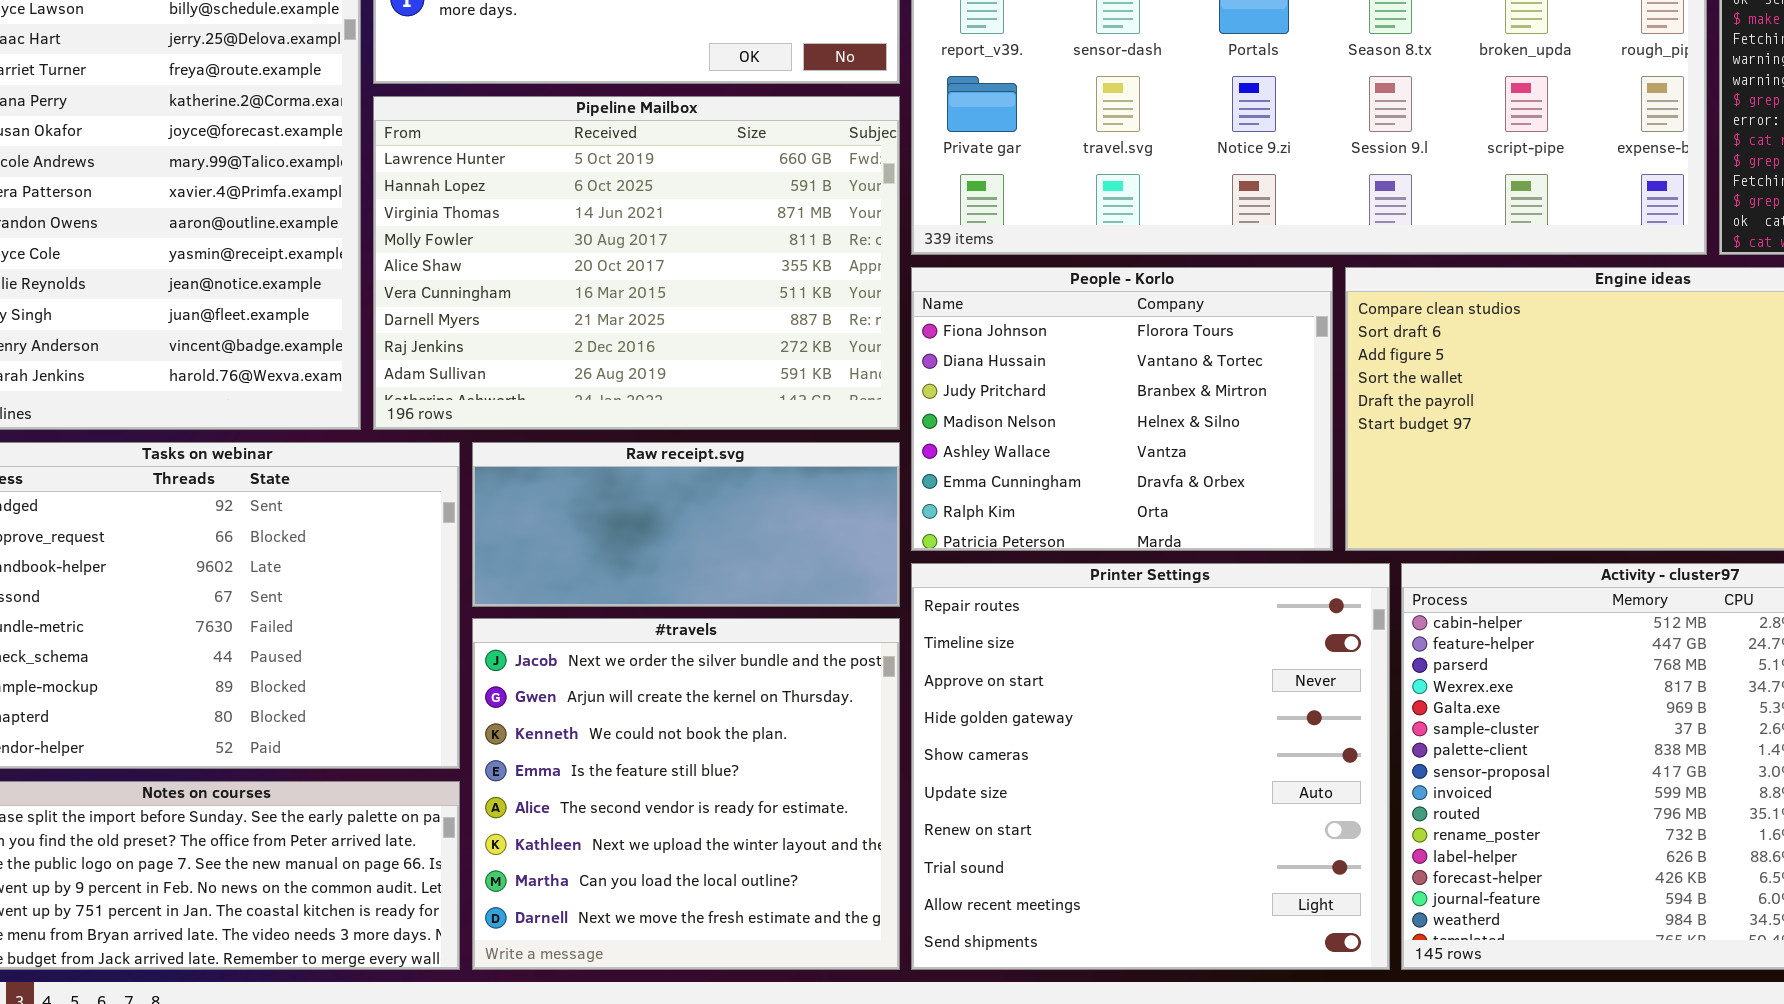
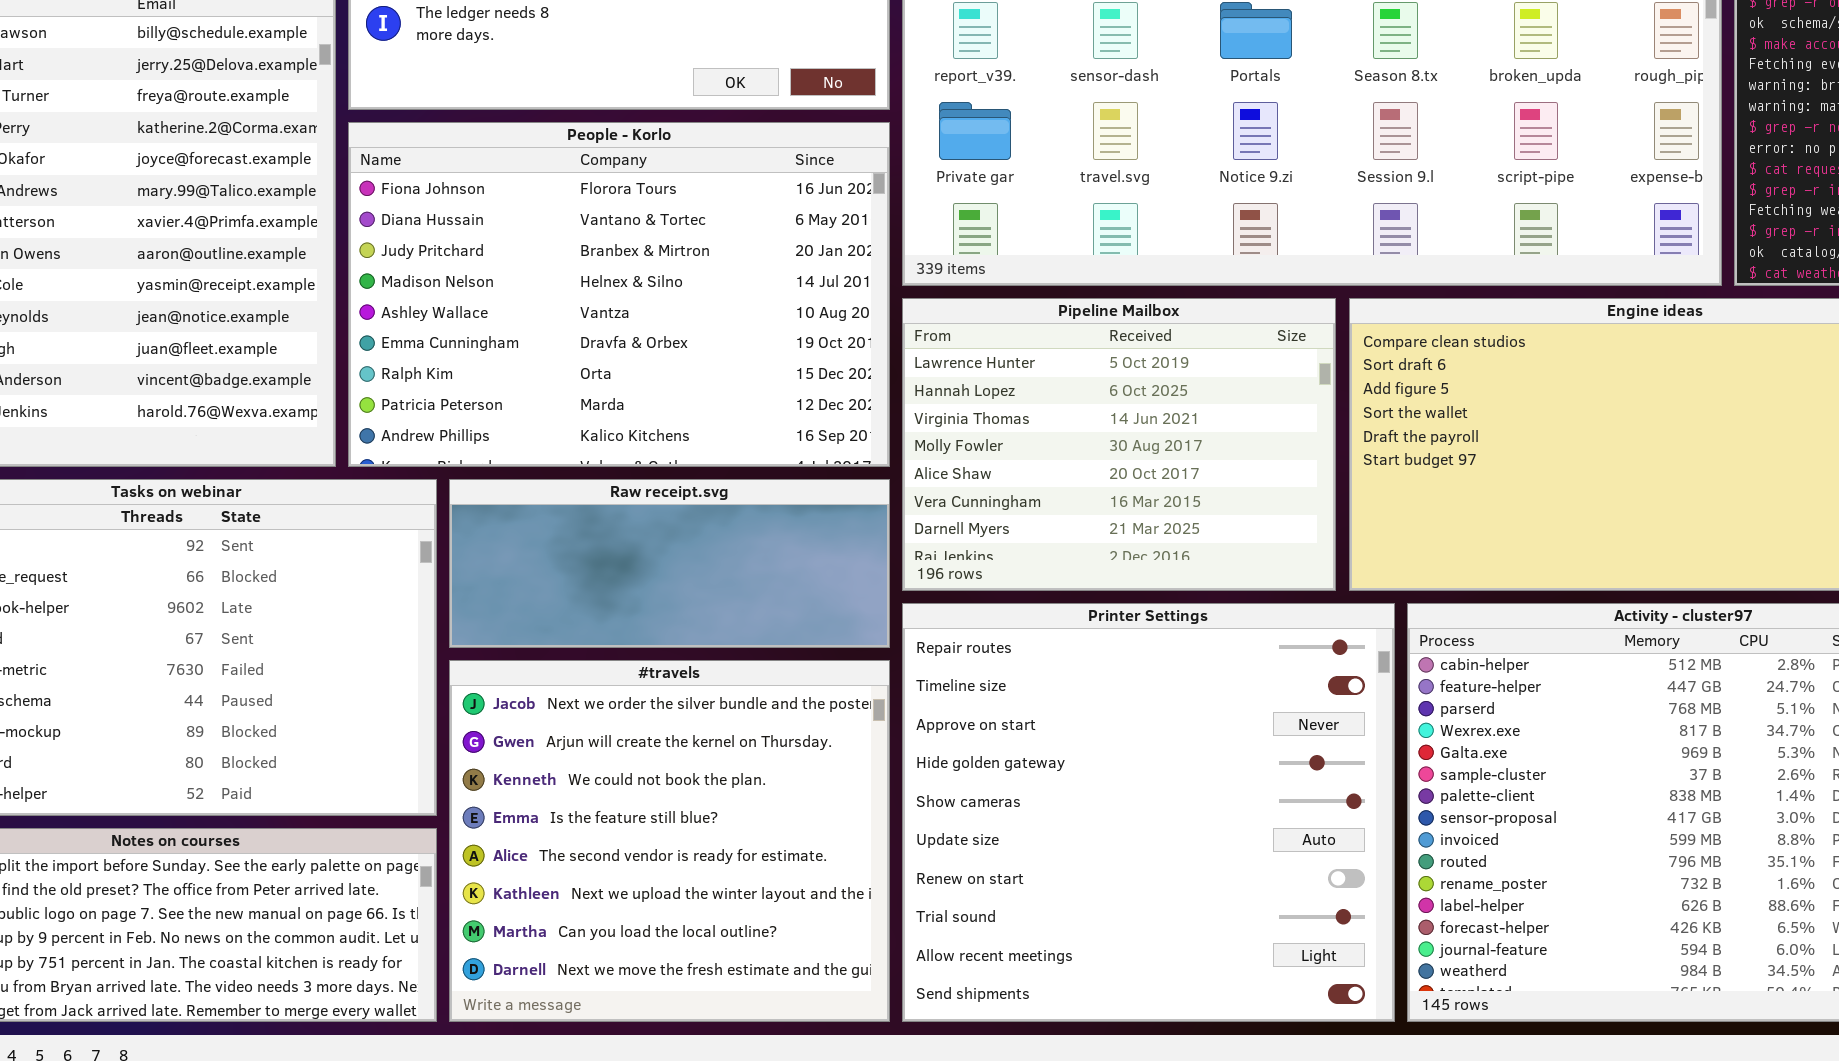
Pipeline Mailbox: [373,96,900,430] -> [902,298,1336,591], moved, resized
People - Korlo: [911,267,1333,551] -> [348,122,890,467], moved, resized

